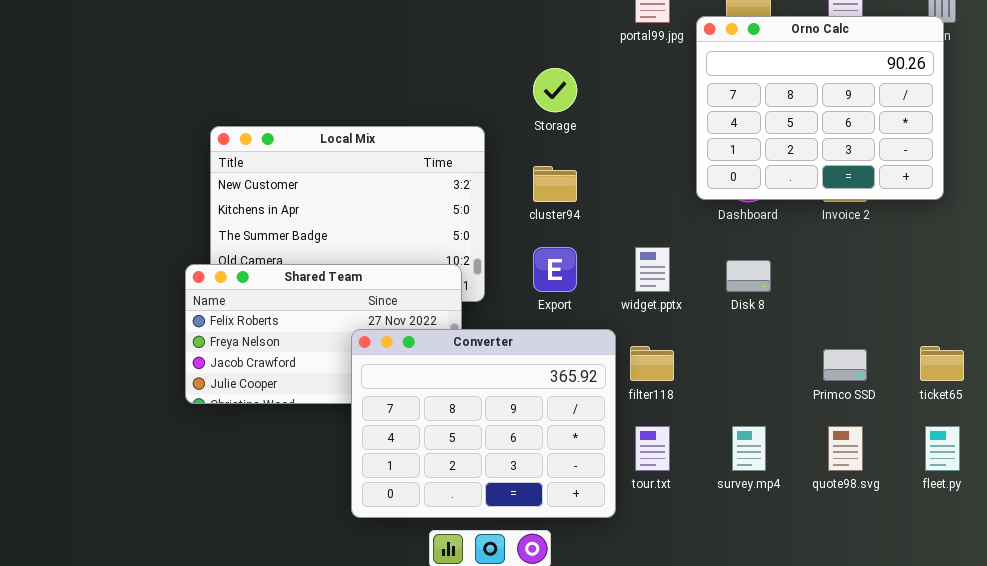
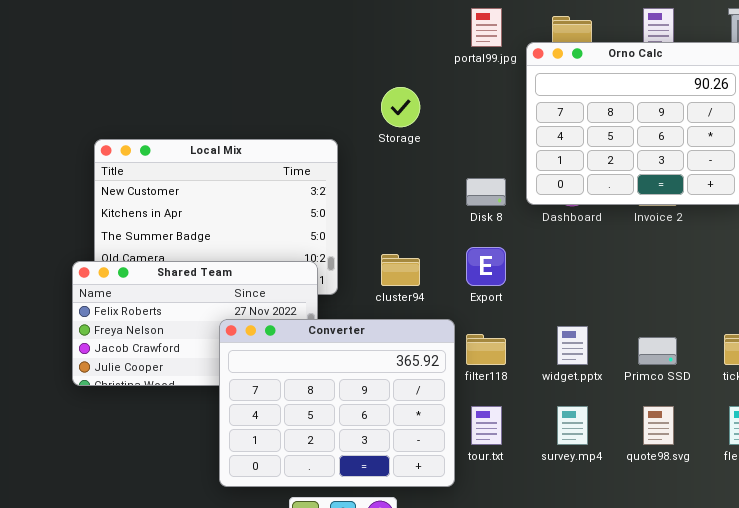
cluster94: [533,166,577,202] -> [381,254,420,286], moved
Export: [533,247,577,292] -> [466,247,506,286], moved
widget.pptx: [635,247,670,292] -> [557,326,588,365], moved
Disk 8: [726,260,771,292] -> [466,178,506,206], moved

